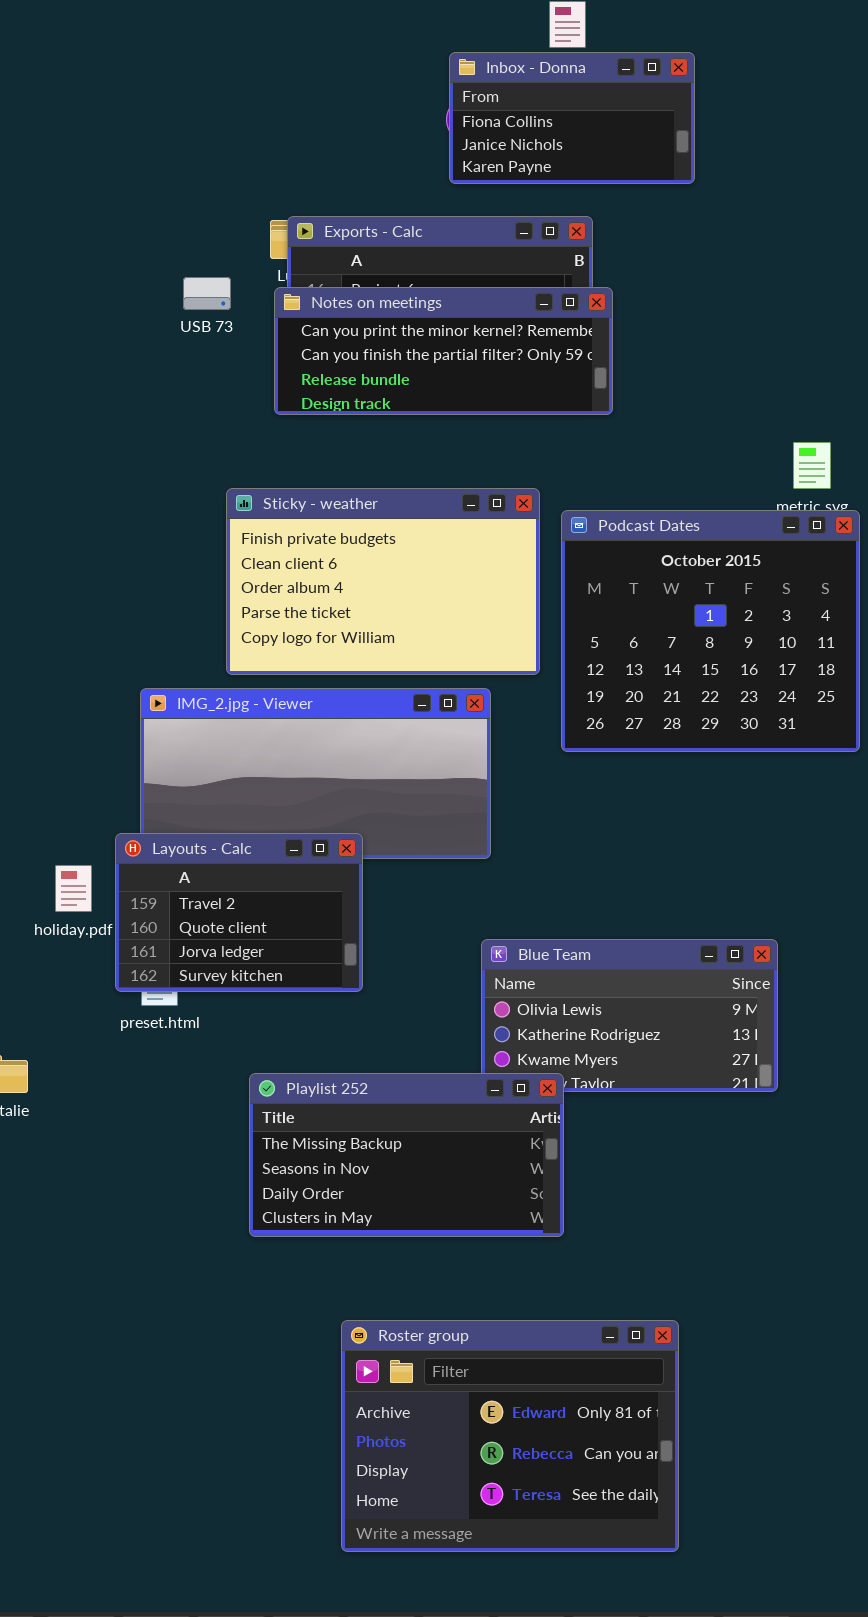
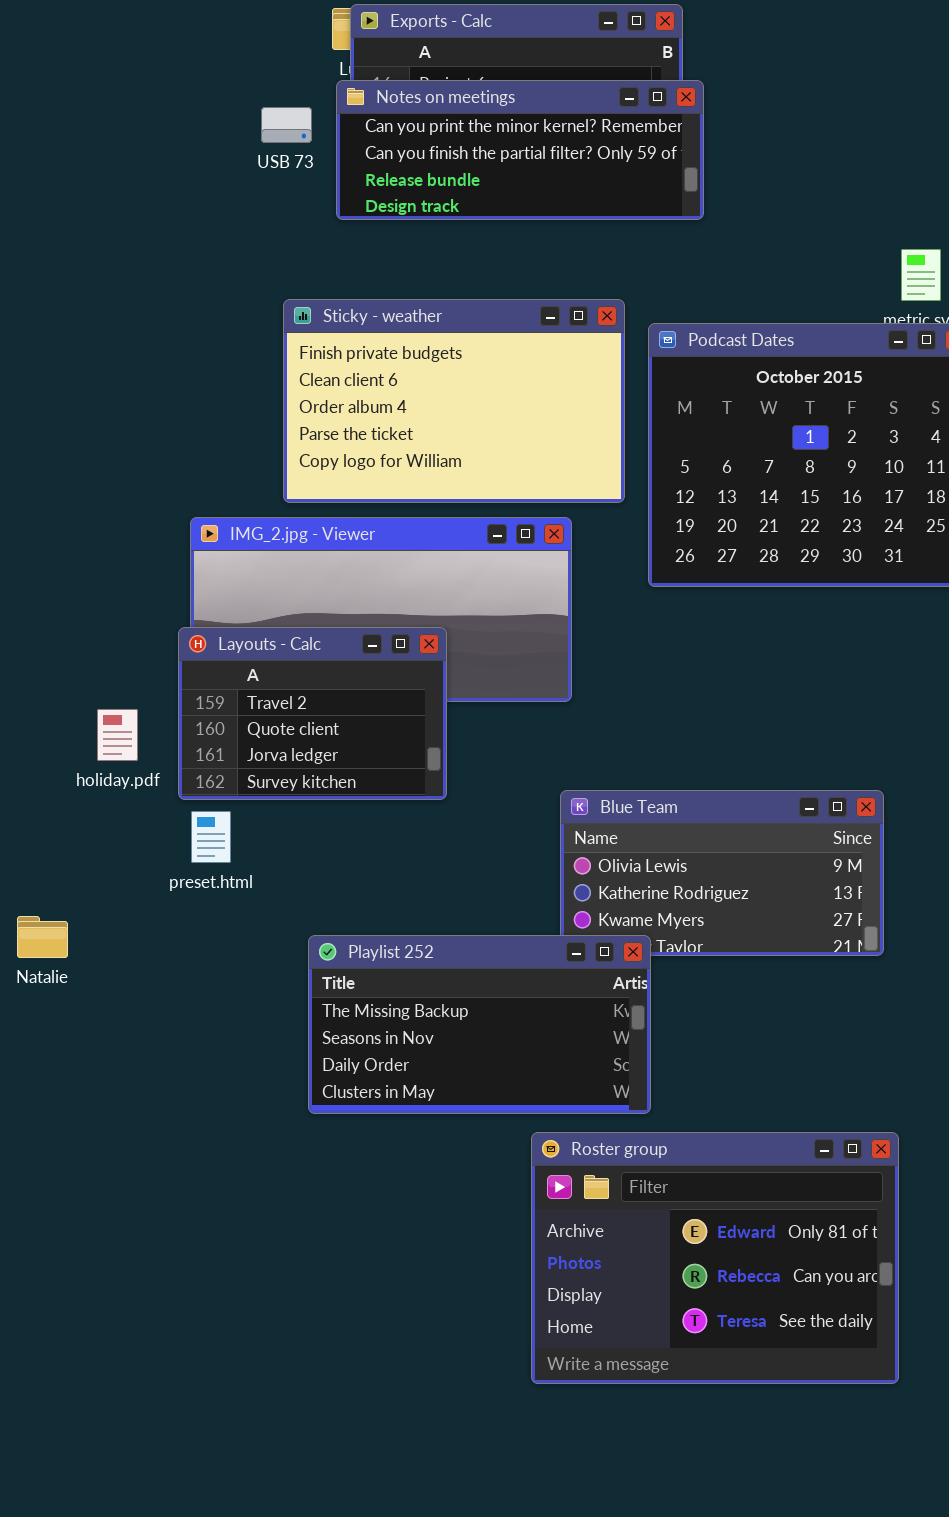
USB 73: [183,277,231,310] -> [261,107,312,143], moved
Layouts - Calc: [115,833,363,992] -> [178,627,447,800], moved
Roster group: [341,1320,679,1552] -> [531,1132,899,1384], moved

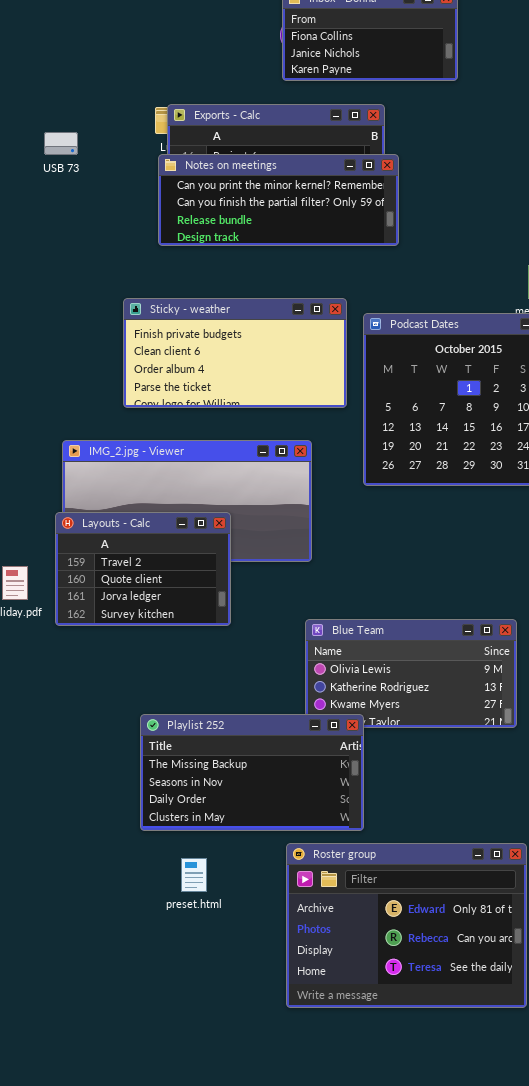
USB 73: [261,107,312,143] -> [44,132,78,155], moved
Sticky - weather: [283,299,625,503] -> [123,298,347,408], resized
preset.html: [191,811,231,863] -> [181,858,207,892], moved

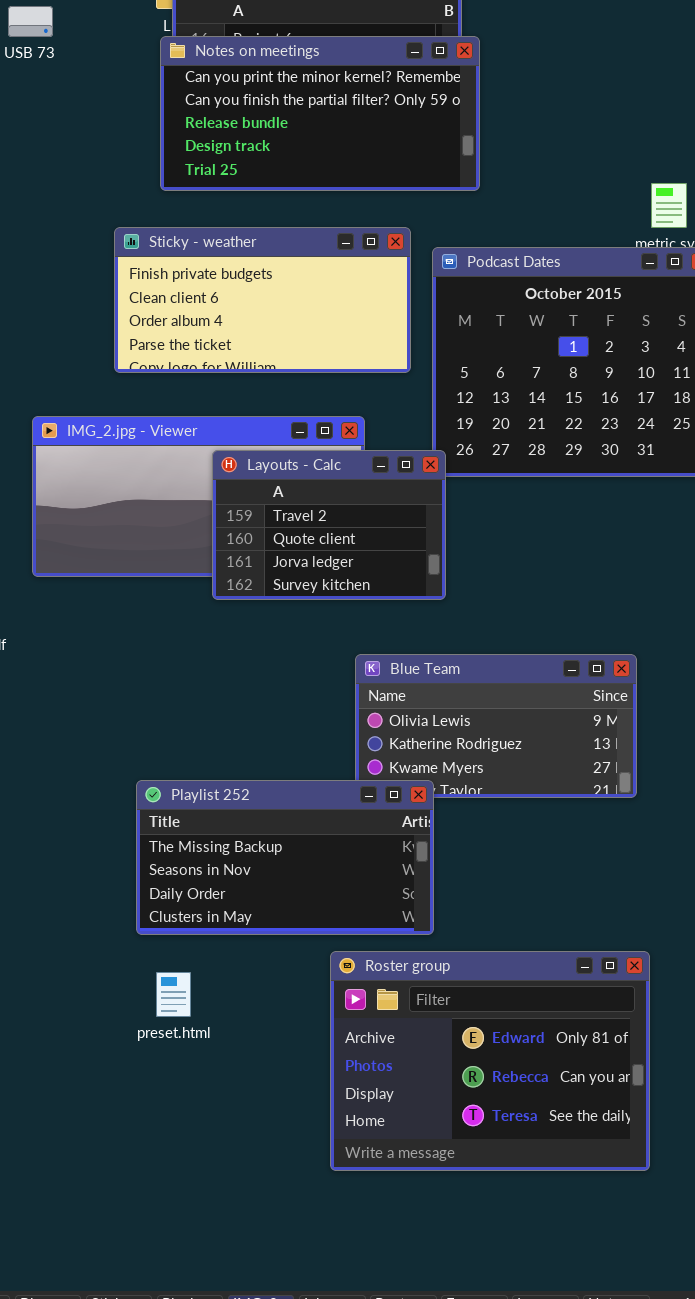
Notes on meetings: [158,154,399,246] -> [160,36,480,191], resized
Layouts - Calc: [55,512,231,626] -> [212,450,446,600], moved
preset.html: [181,858,207,892] -> [156,972,191,1017], moved

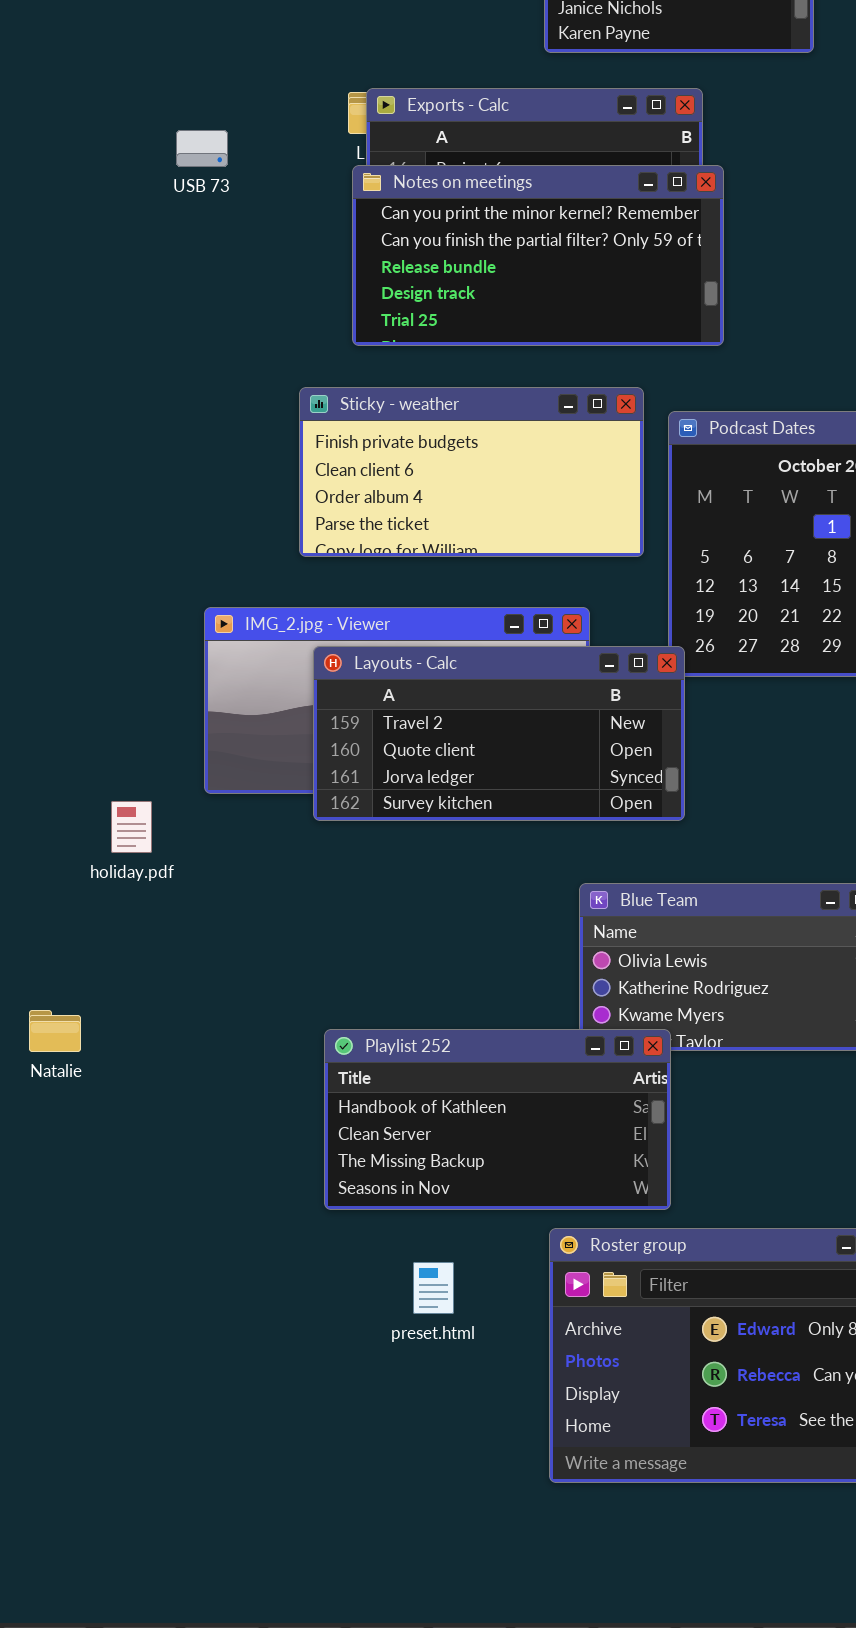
Layouts - Calc: [212,450,446,600] -> [313,646,685,821], resized
Playlist 252: [136,780,434,935] -> [324,1029,671,1210], scrolled up 2 rows
preset.html: [156,972,191,1017] -> [413,1262,454,1314], moved

